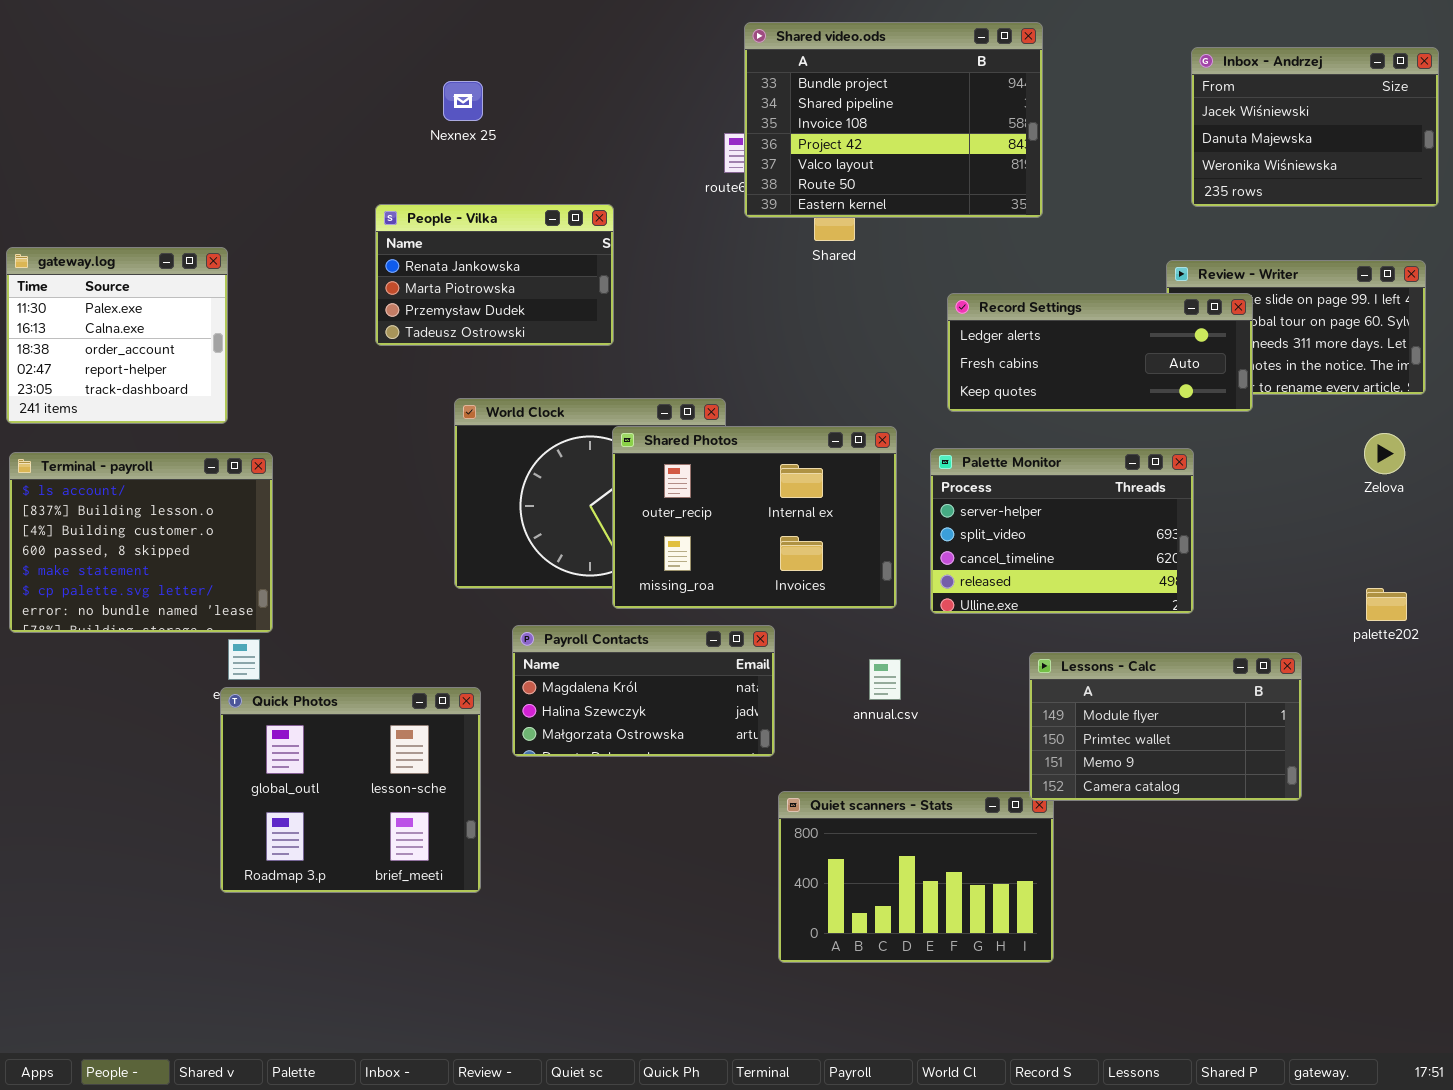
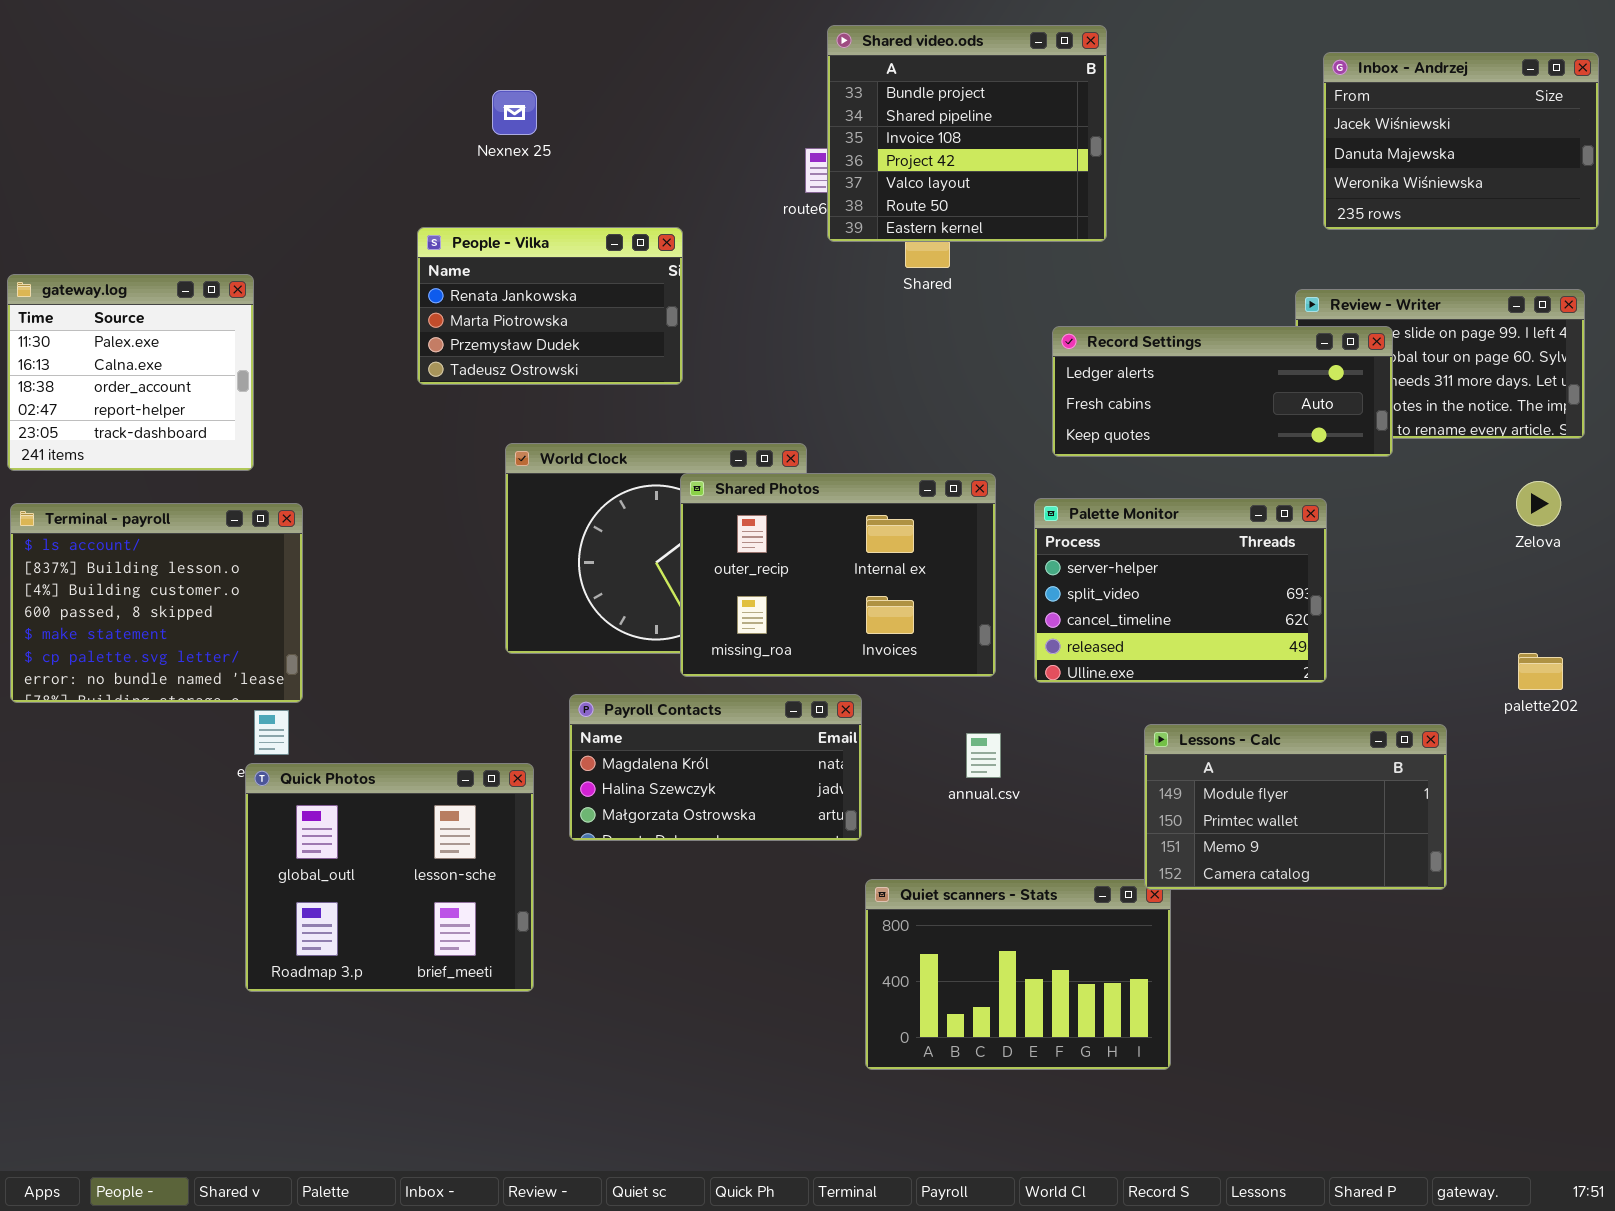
Shared video.ods: [744,22,1043,218] -> [827,25,1107,242], resized

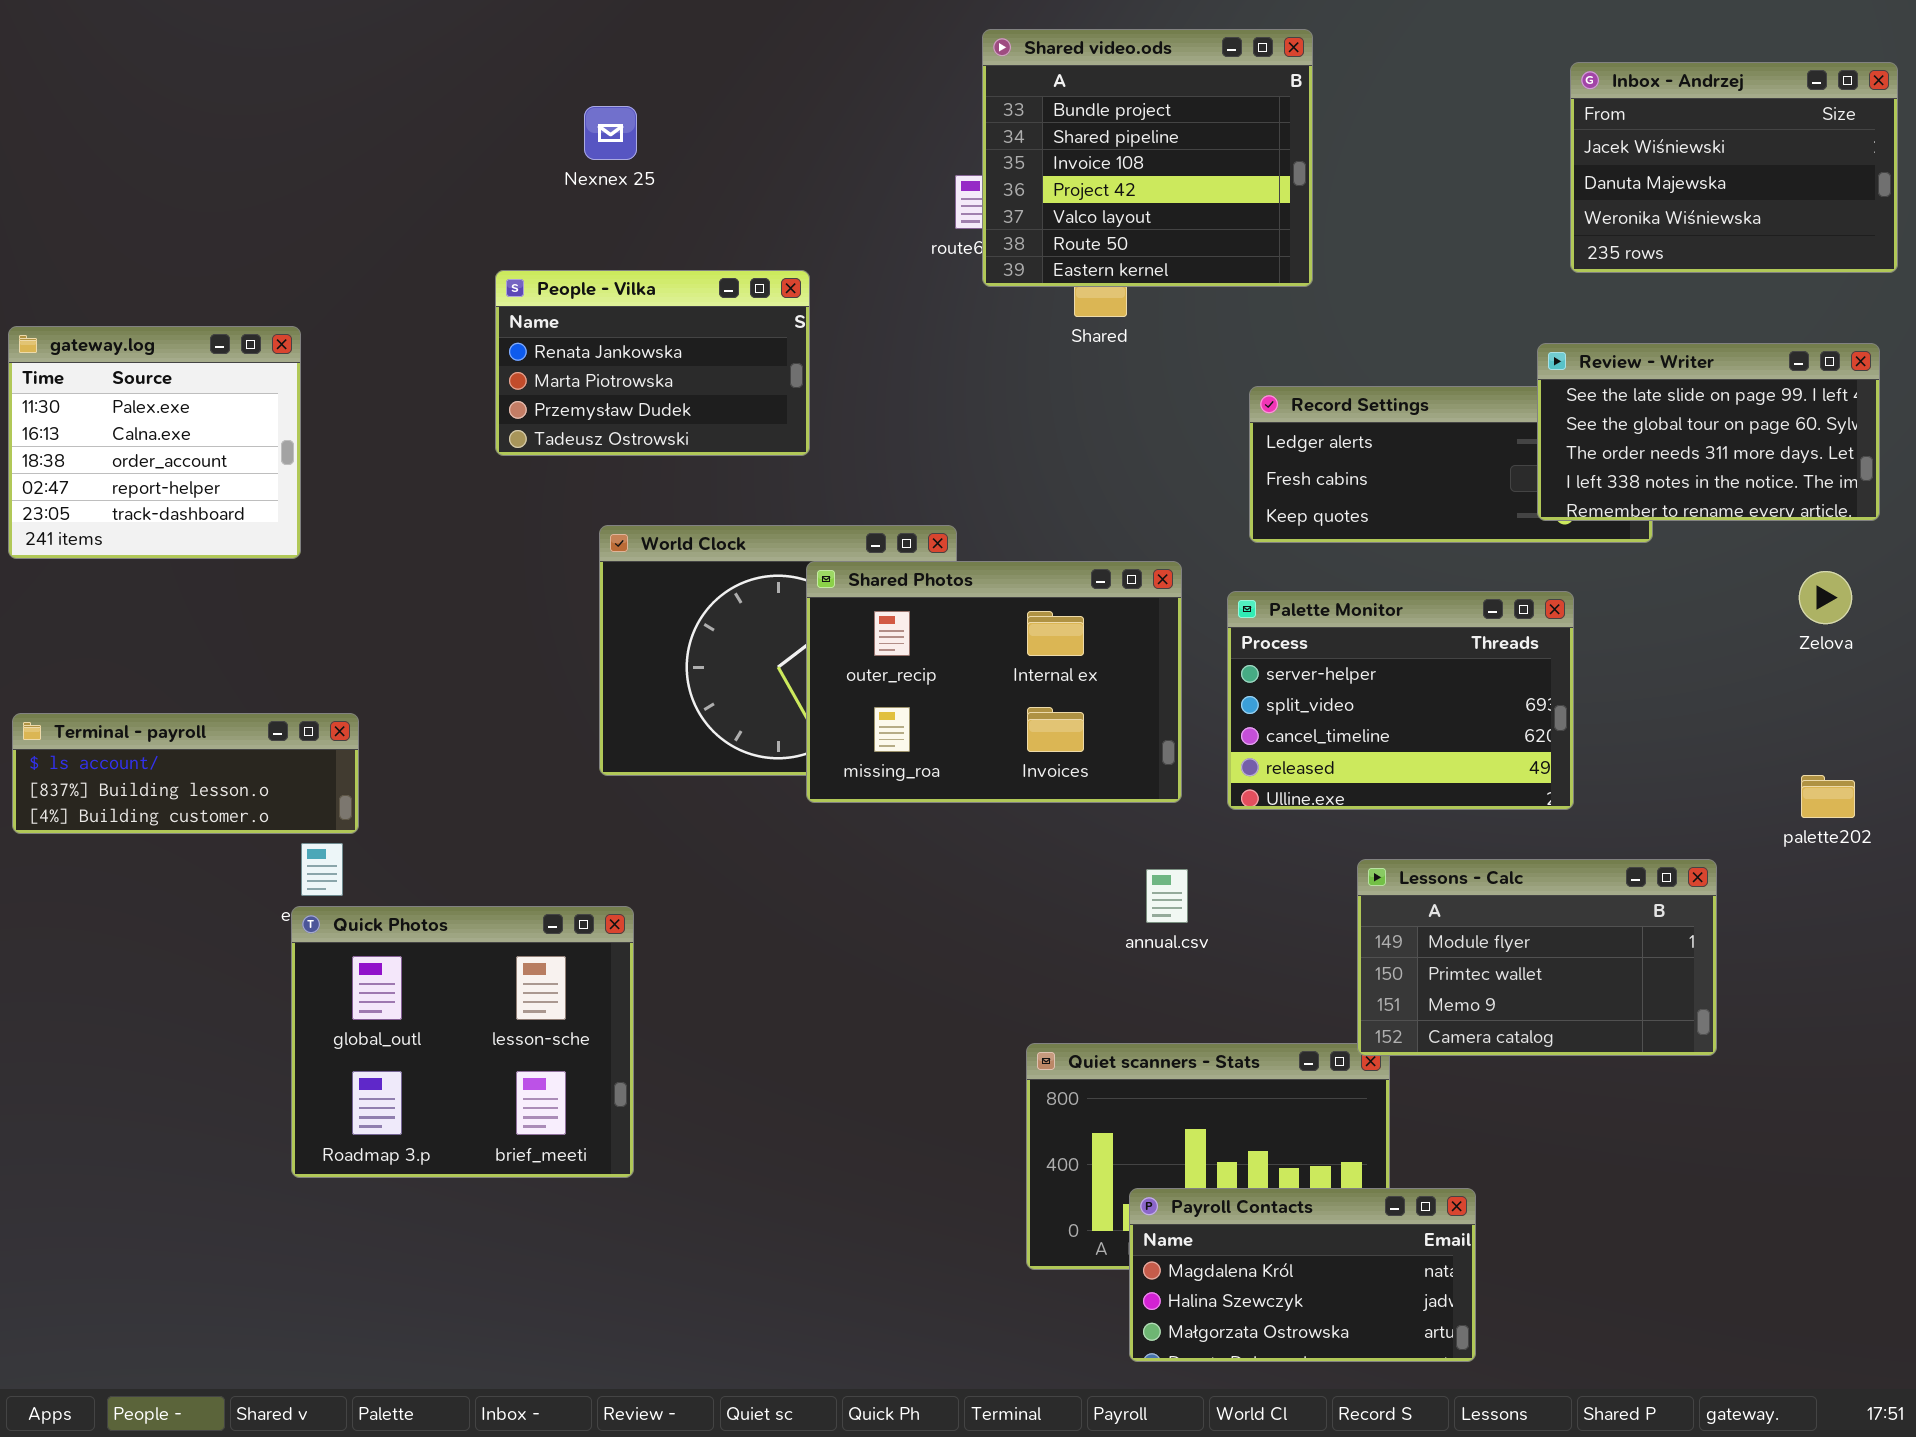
Review - Writer: [1295,289,1585,439] -> [1537,343,1880,521], raised
Terminal - payroll: [10,503,303,703] -> [12,713,359,834], resized
Payroll Contacts: [569,694,862,841] -> [1129,1188,1476,1362], moved

